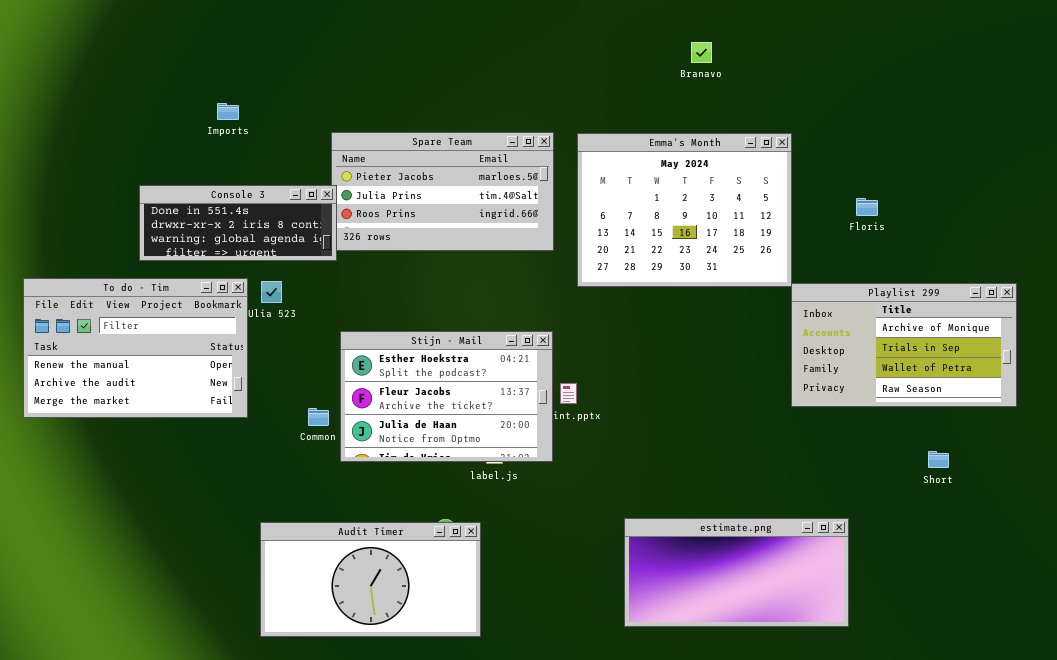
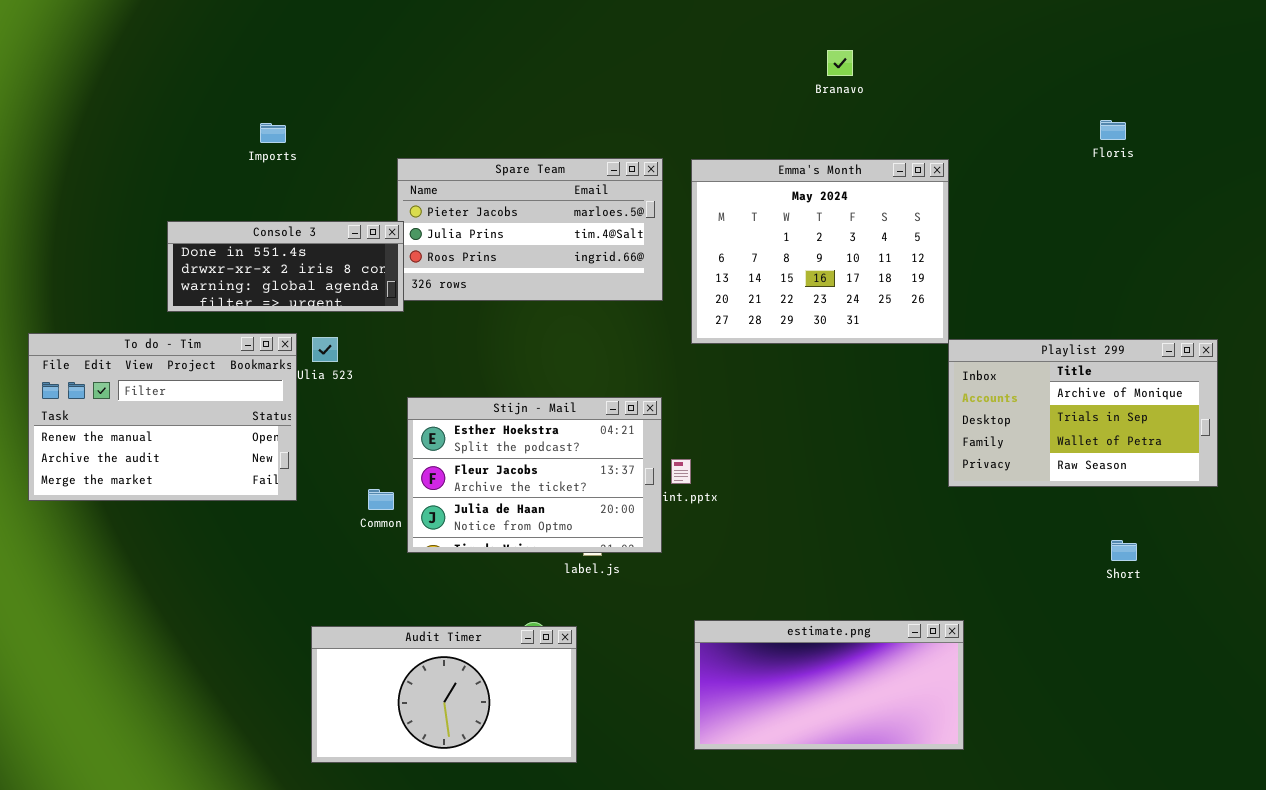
Floris: [856,198,878,216] -> [1100,120,1126,140], moved
estimate.png: [624,518,849,627] -> [694,620,964,750], moved

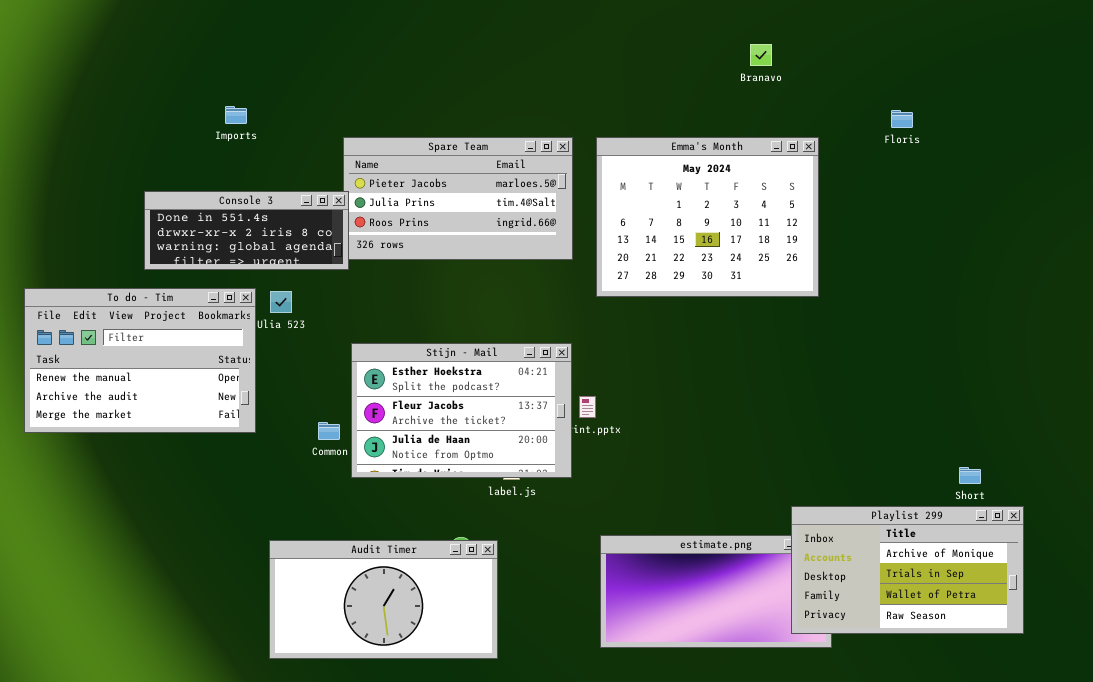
Branavo: [827,50,853,76] -> [750,44,772,66], moved
Floris: [1100,120,1126,140] -> [891,110,913,128], moved
Playlist 299: [948,339,1218,487] -> [791,506,1024,634], moved

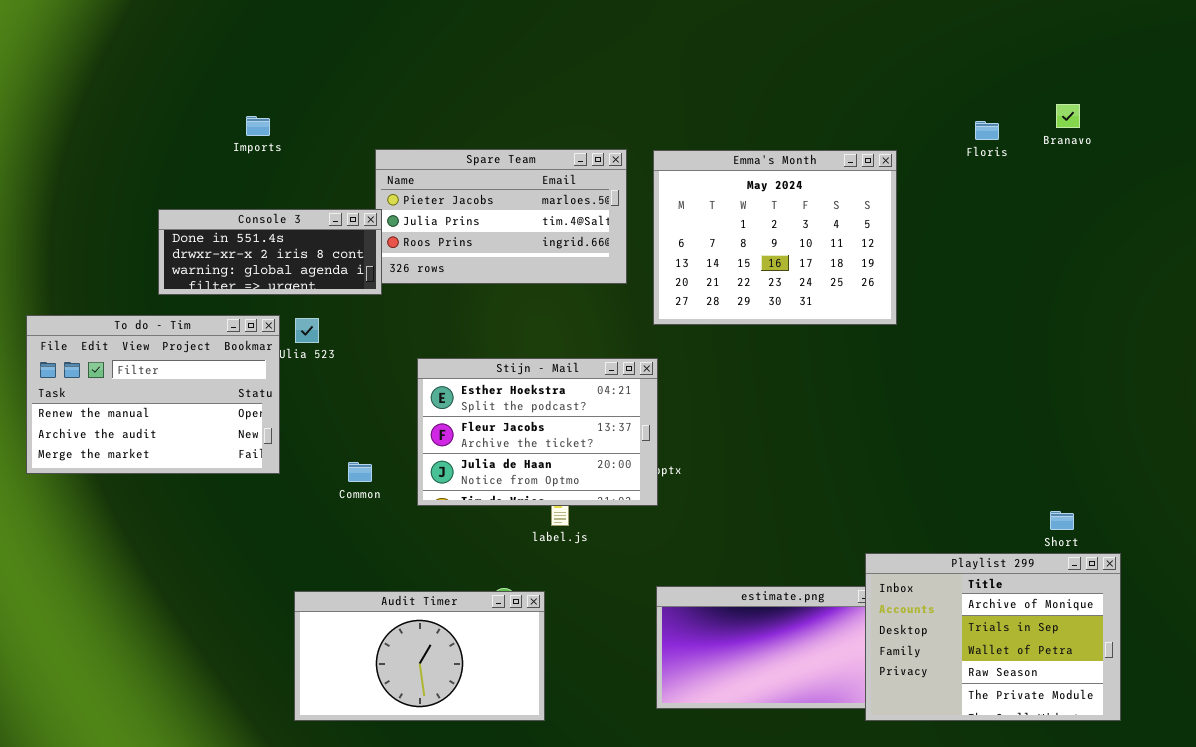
Branavo: [750,44,772,66] -> [1056,104,1080,128], moved
Stijn - Mail: [351,343,572,478] -> [417,358,658,506], moved
Playlist 299: [791,506,1024,634] -> [865,553,1121,721], resized

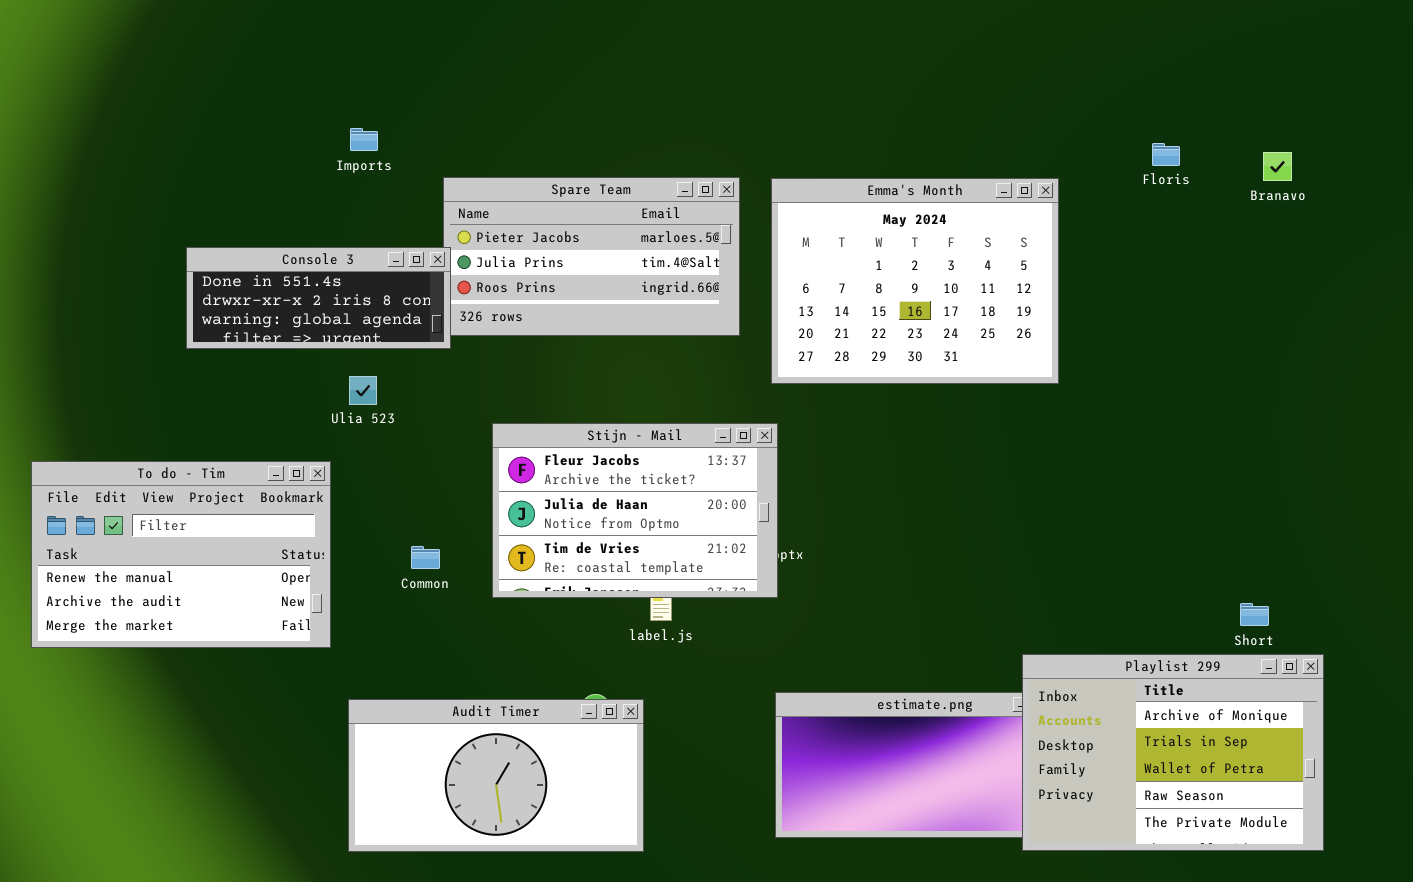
Branavo: [1056,104,1080,128] -> [1263,152,1292,181], moved
Imports: [246,116,270,136] -> [350,128,378,151], moved
To do - Tim: [26,315,280,474] -> [31,461,331,648], moved
Stijn - Mail: [417,358,658,506] -> [492,423,778,598], scrolled down 1 row

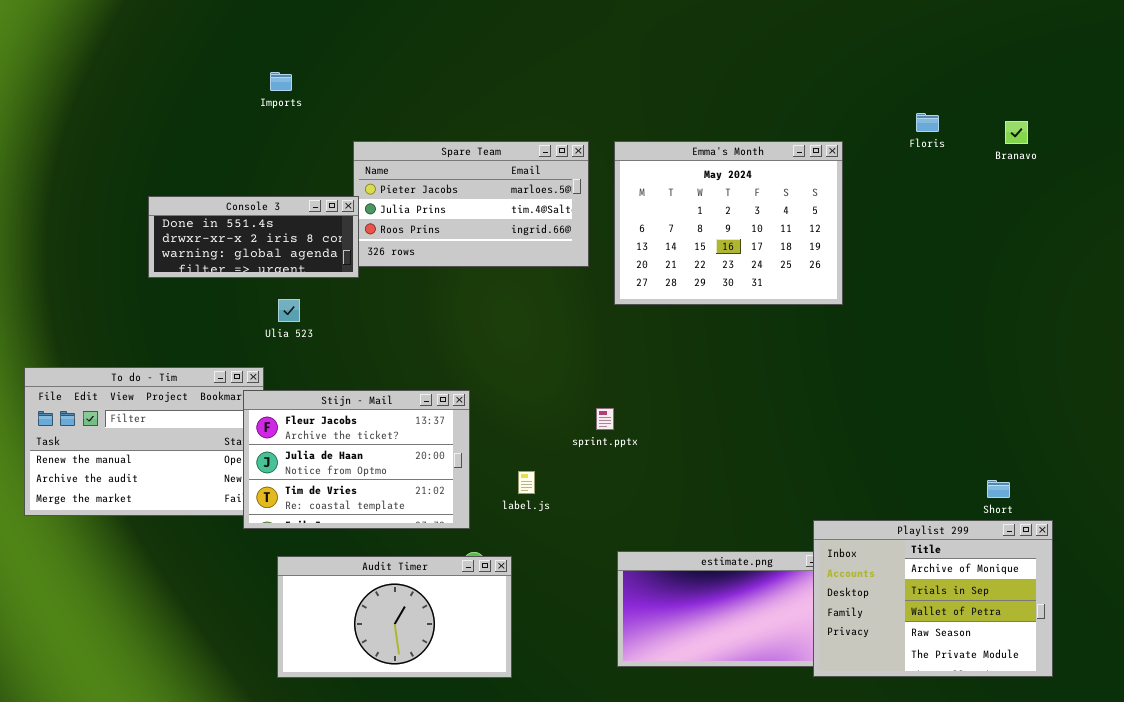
Imports: [350,128,378,151] -> [270,72,292,91], moved
Stijn - Mail: [492,423,778,598] -> [243,390,470,529], moved

